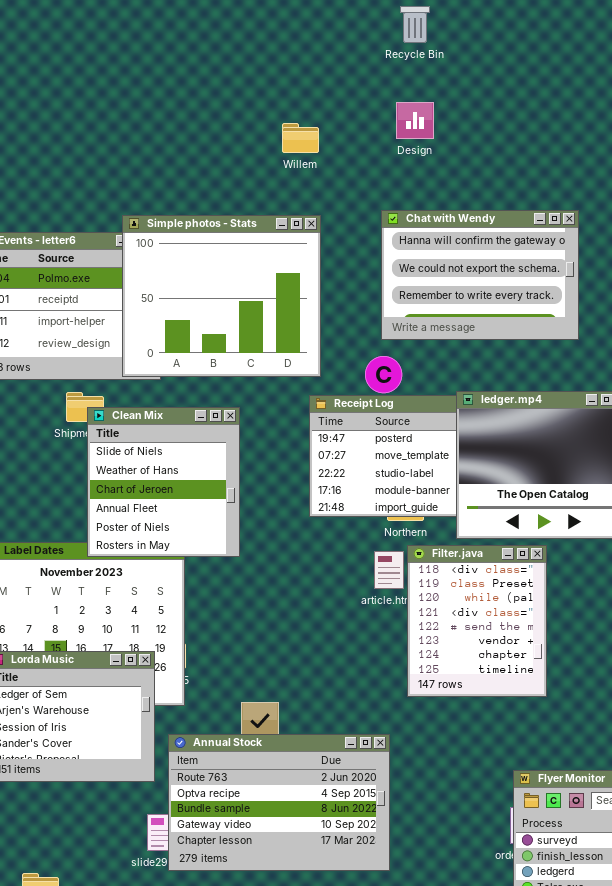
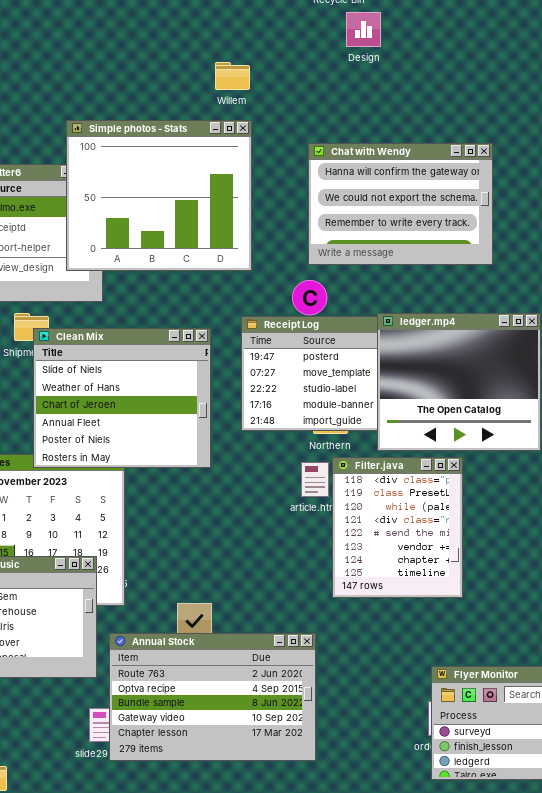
Design: [396,102,434,139] -> [346,12,381,47], moved
Simple photos - Stats: [122,215,321,377] -> [66,120,252,271], moved
Clean Mix: [87,407,240,557] -> [33,328,211,468], resized

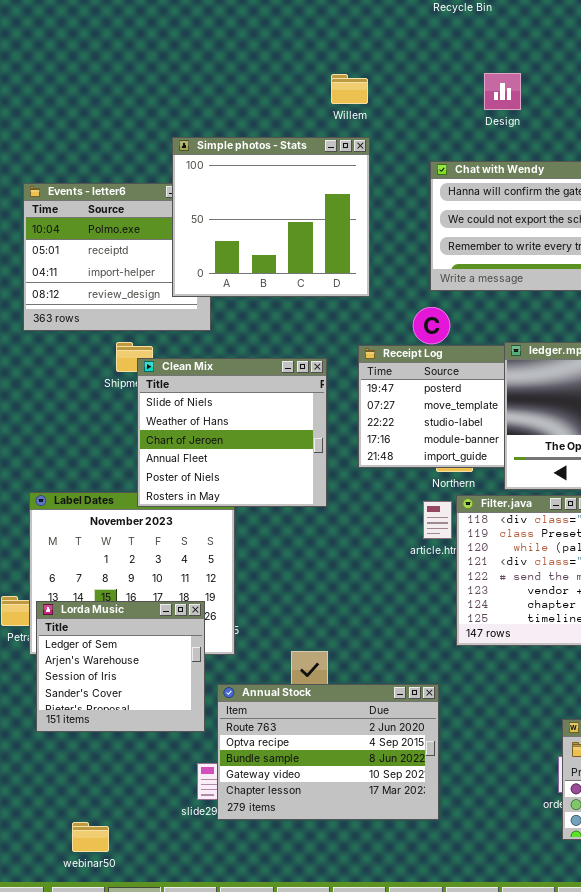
Design: [346,12,381,47] -> [484,73,521,110], moved

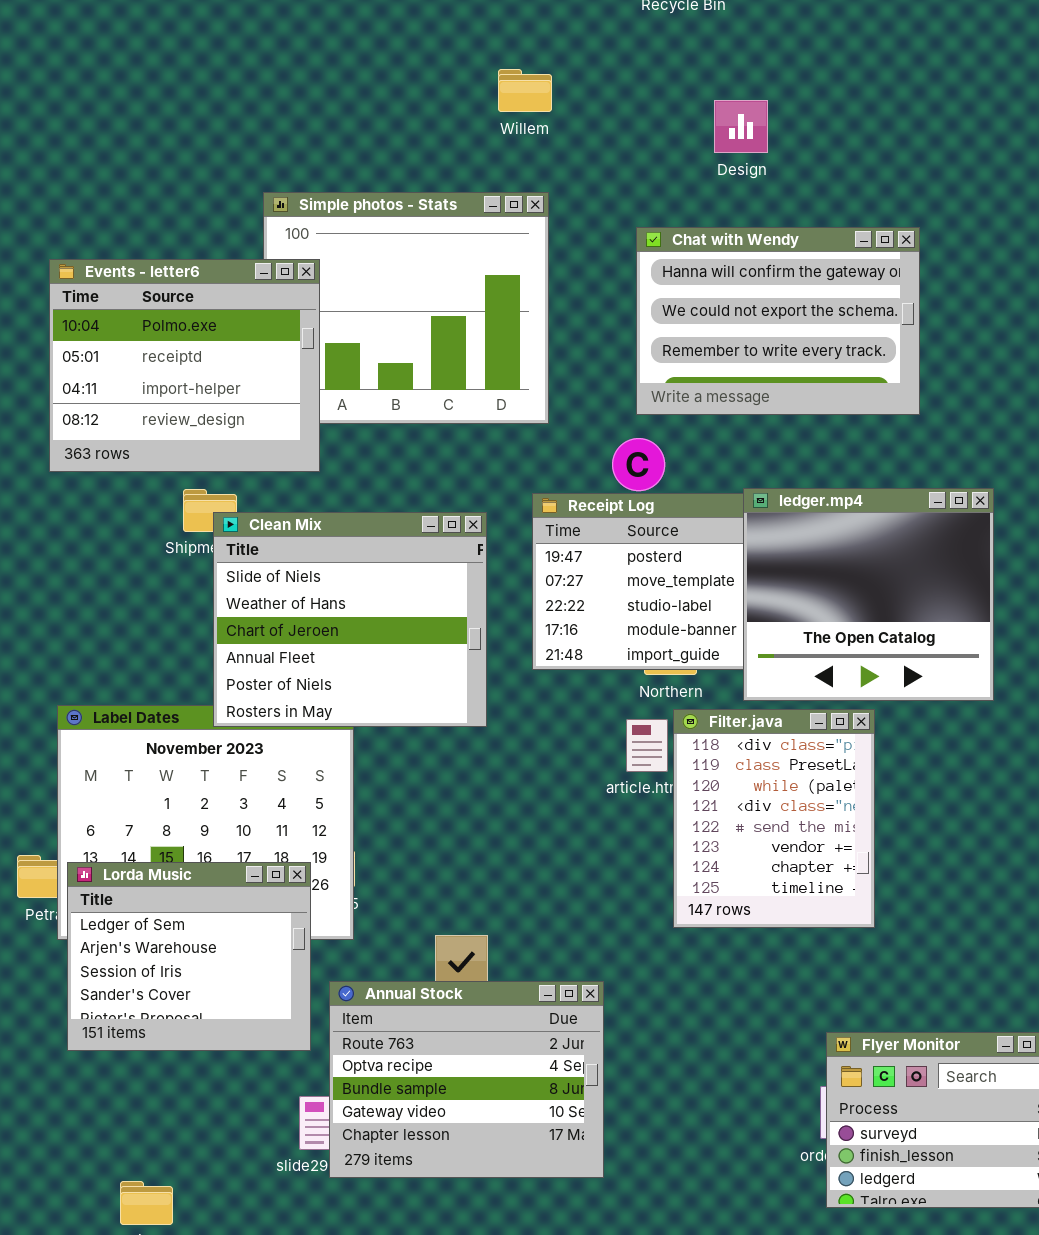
Willem: [331,74,368,104] -> [498,69,552,112], moved
Events - letter6: [23,183,211,331] -> [49,259,320,472], raised
Annual Stock: [217,684,439,820] -> [329,981,604,1178], resized

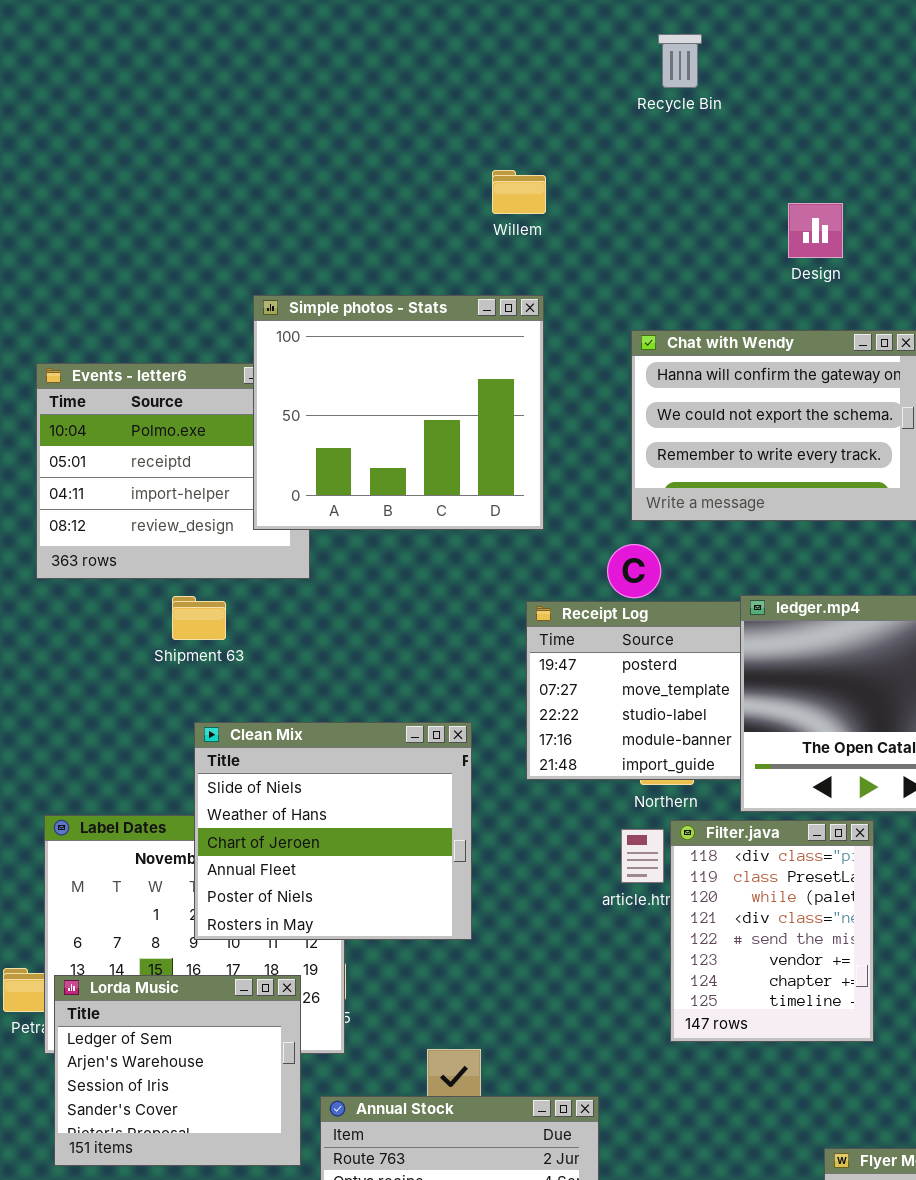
Design: [714,100,768,153] -> [788,203,843,258], moved
Simple photos - Stats: [263,192,549,424] -> [253,295,544,530], raised
Clean Mix: [213,512,487,727] -> [194,722,472,940], moved

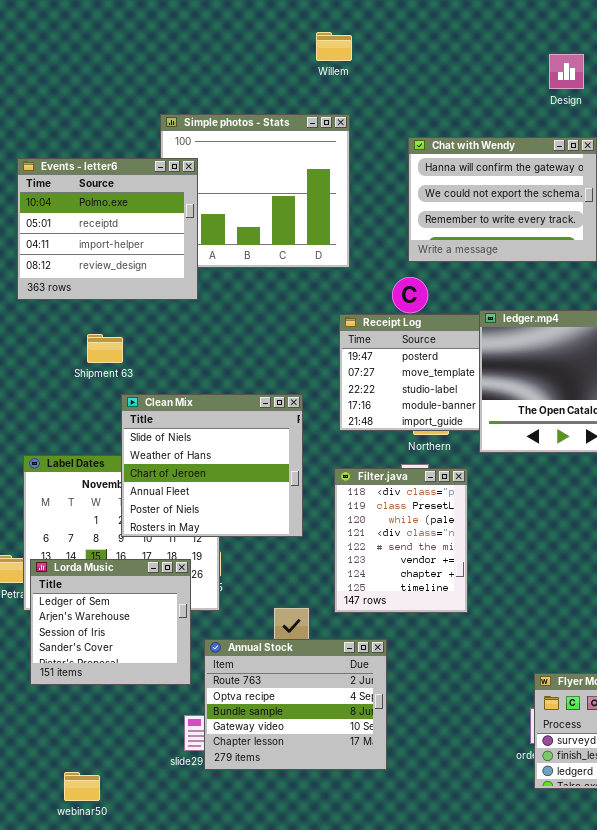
Design: [788,203,843,258] -> [549,54,584,89], moved
Events - letter6: [36,363,310,579] -> [17,158,198,300], raised
Shipment 63: [172,596,226,640] -> [87,334,123,363], moved
Filter.java: [670,820,874,1042] -> [334,468,468,613], moved

